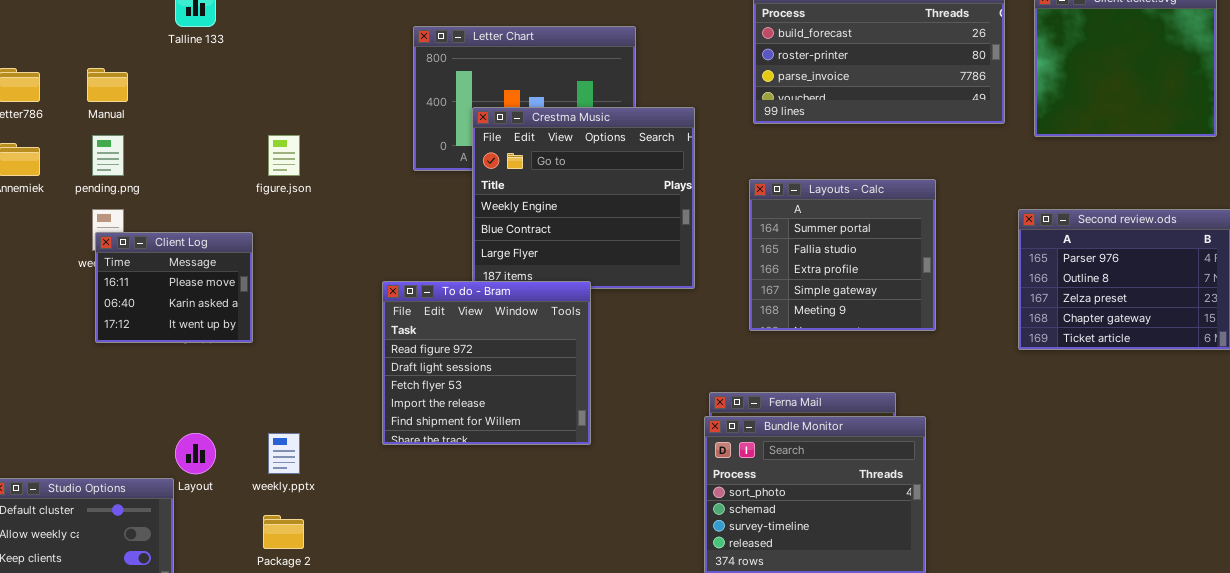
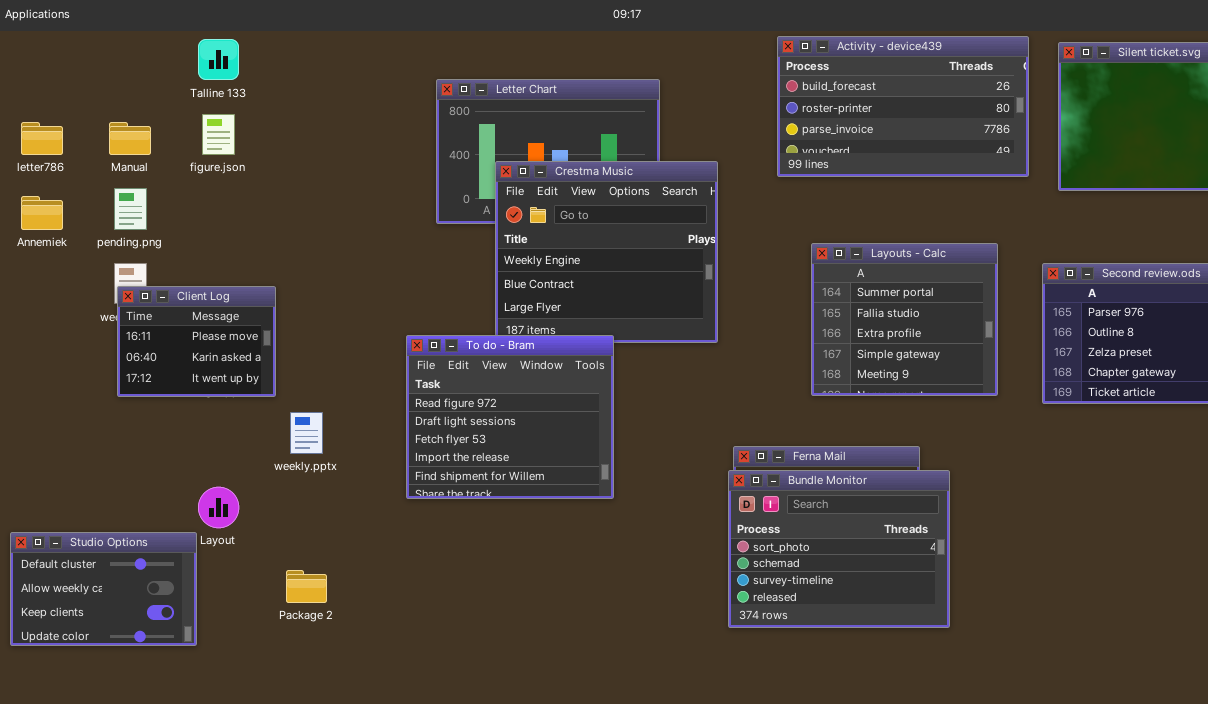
figure.json: [268,135,300,176] -> [202,114,235,155], moved
Layouts - Calc: [749,179,936,331] -> [811,243,998,396], moved
weekly.pptx: [268,433,300,474] -> [290,412,323,454], moved

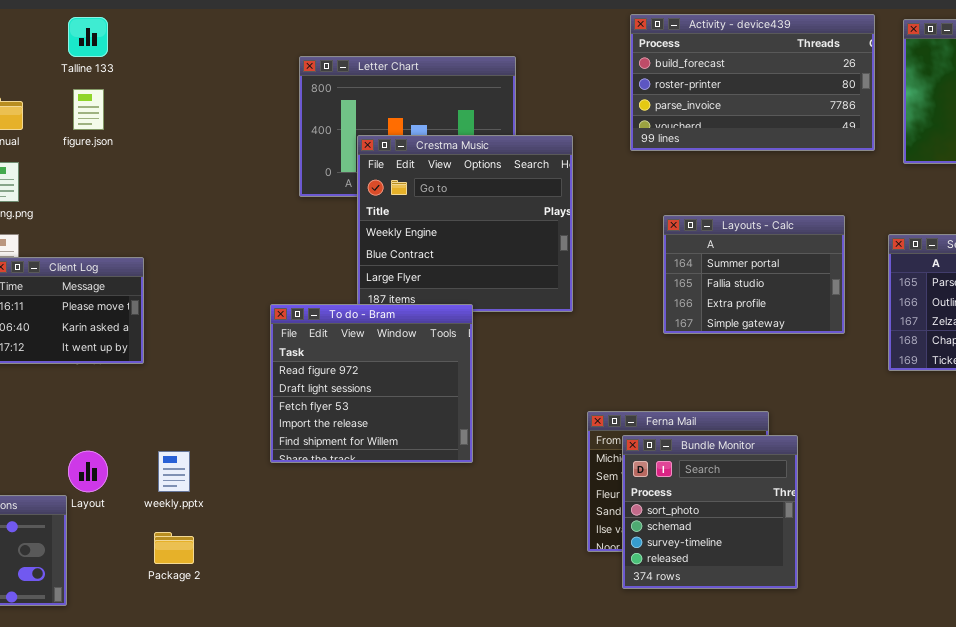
Layouts - Calc: [811,243,998,396] -> [663,215,845,334], resized
weekly.pptx: [290,412,323,454] -> [158,451,190,492], moved
Bundle Monitor: [728,470,950,628] -> [622,435,798,589], resized

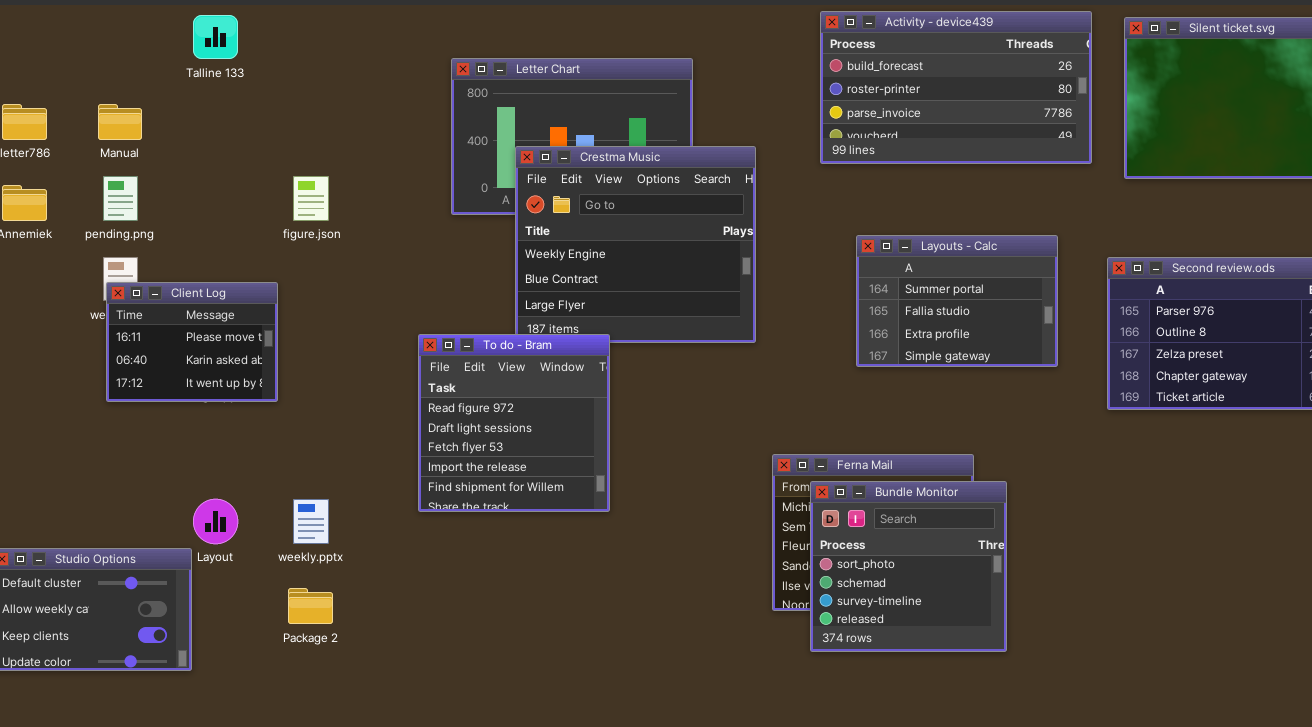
figure.json: [73,89,104,130] -> [293,176,329,221], moved
To do - Bram: [270,304,473,463] -> [418,334,610,512], resized

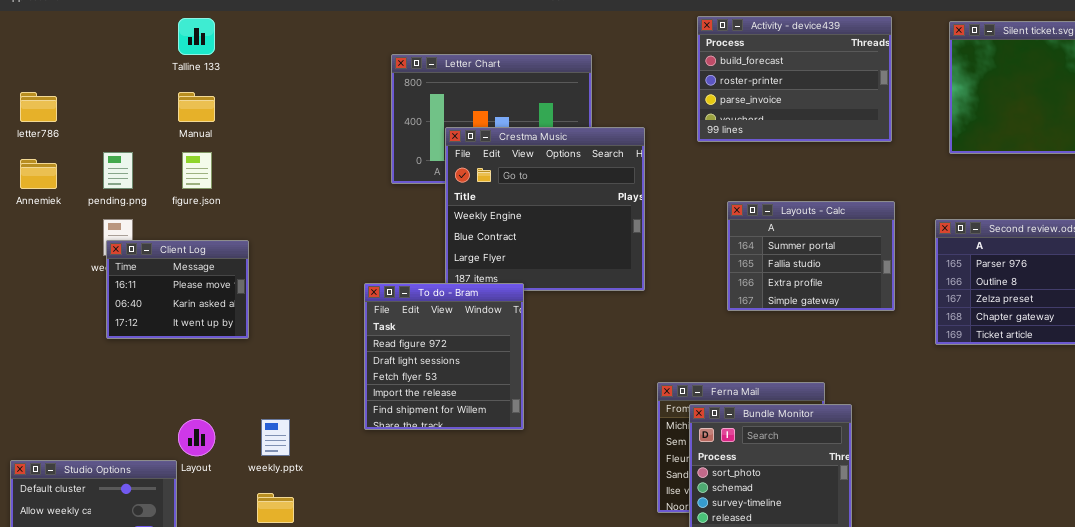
Activity - device439: [820,11,1092,164] -> [697,16,892,142], resized
Manual: [98,104,142,140] -> [178,92,215,122], moved
figure.json: [293,176,329,221] -> [182,152,212,189], moved

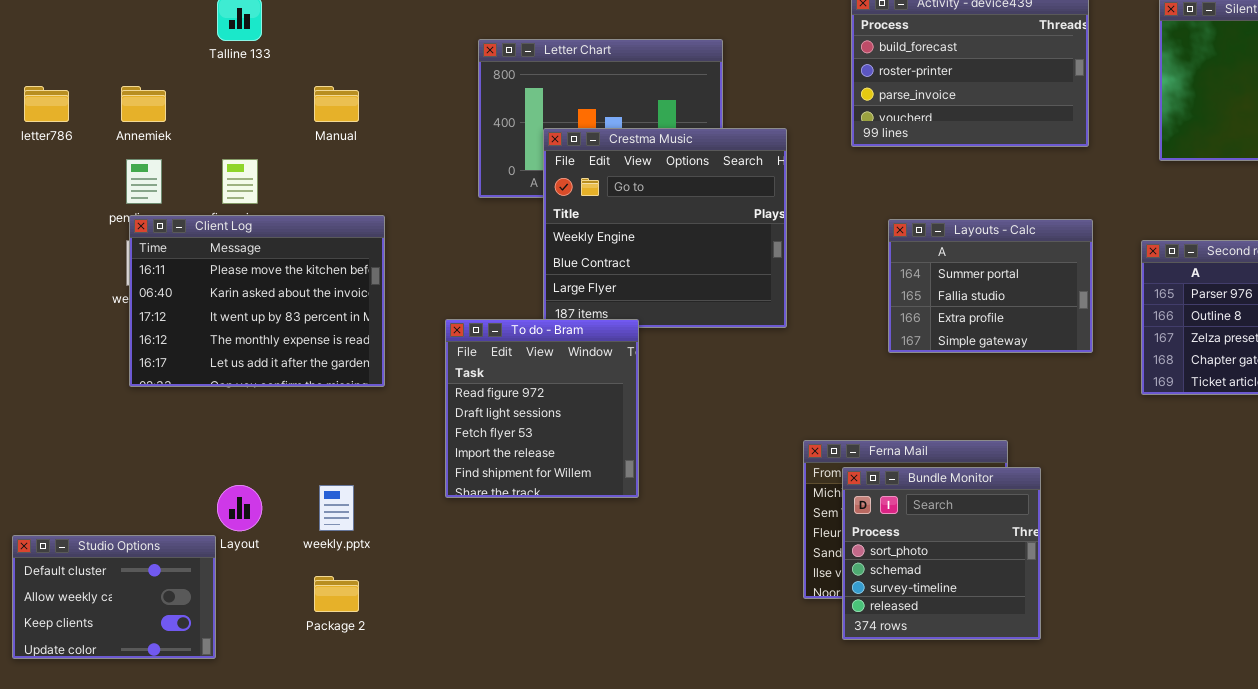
Manual: [178,92,215,122] -> [314,86,359,122], moved
Annemiek: [20,159,57,189] -> [121,86,166,122], moved
Client Log: [106,240,249,339] -> [129,215,385,387], resized

